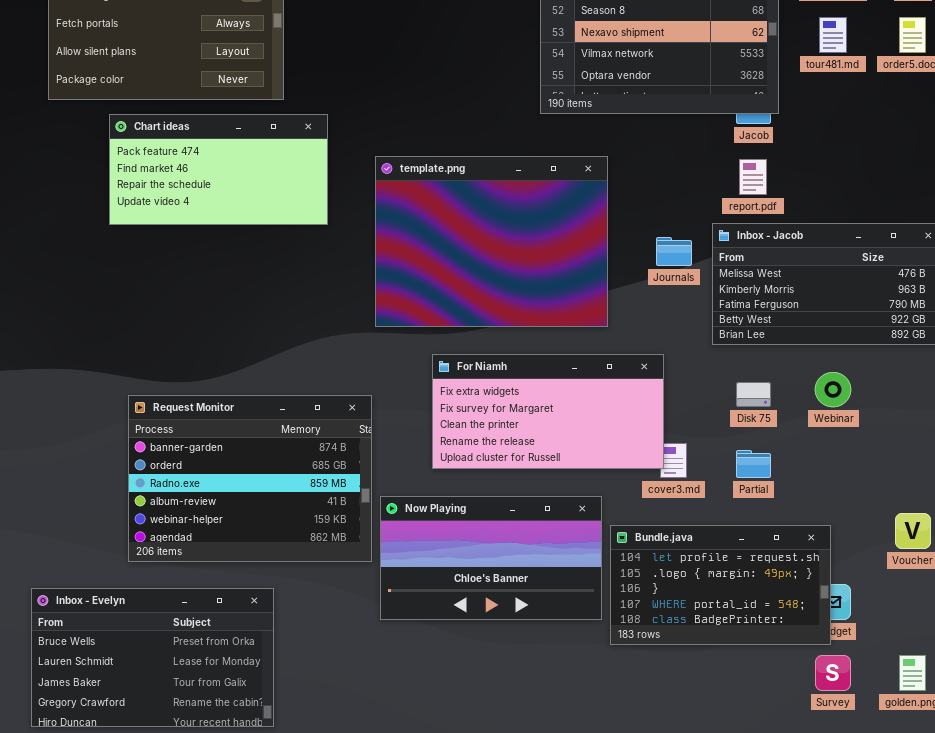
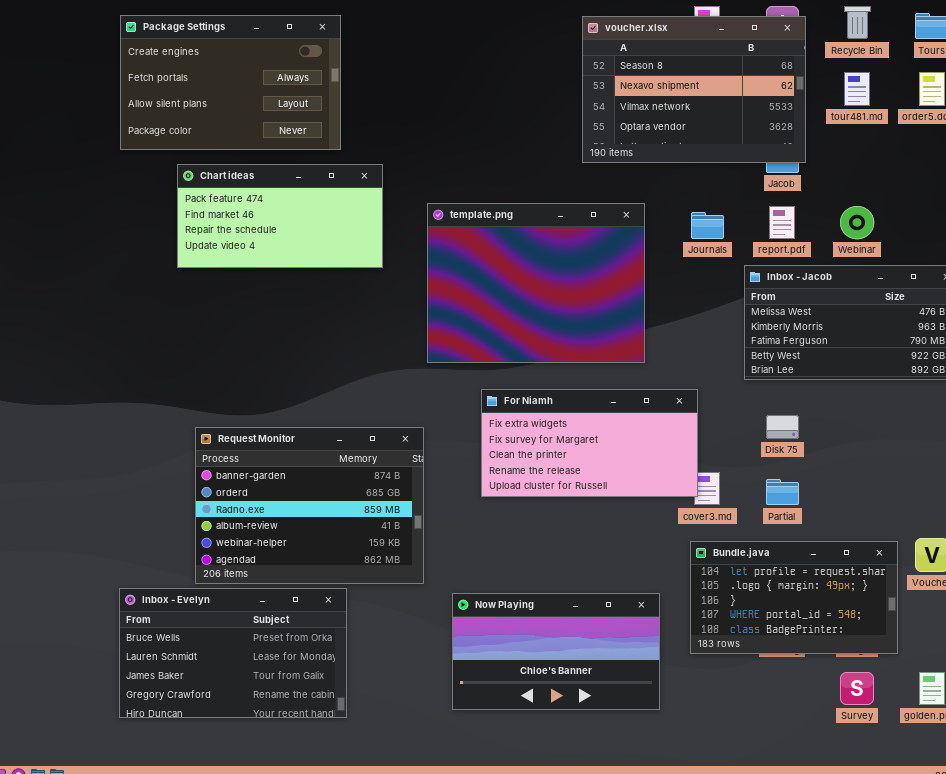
Journals: [656,237,692,266] -> [691,212,724,239], moved
Webinar: [815,372,851,407] -> [840,206,874,239], moved
Now Playing: [380,496,602,620] -> [452,593,660,710], moved
Bundle.java: [610,525,831,645] -> [690,541,898,654], moved
Inbox - Evelyn: [31,588,274,727] -> [119,588,347,718], moved

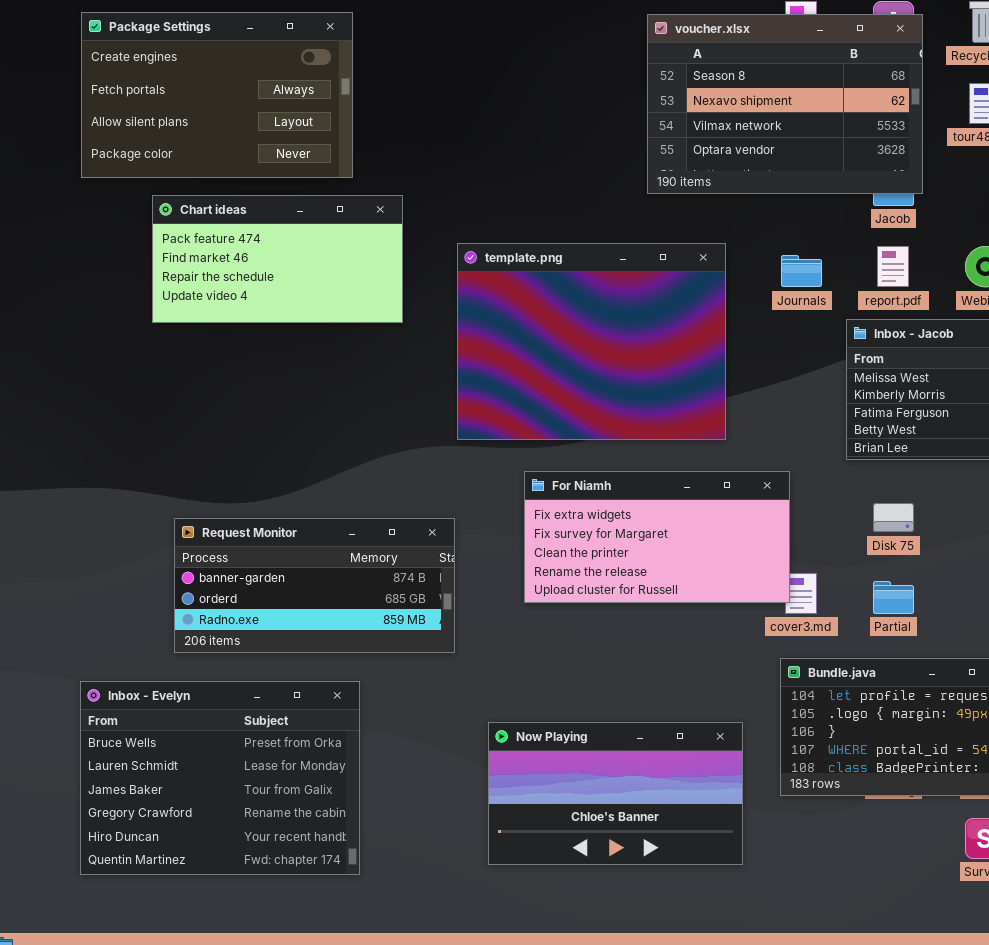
Request Monitor: [195,427,424,584] -> [174,518,455,653], resized
Inbox - Evelyn: [119,588,347,718] -> [80,681,360,875], resized

